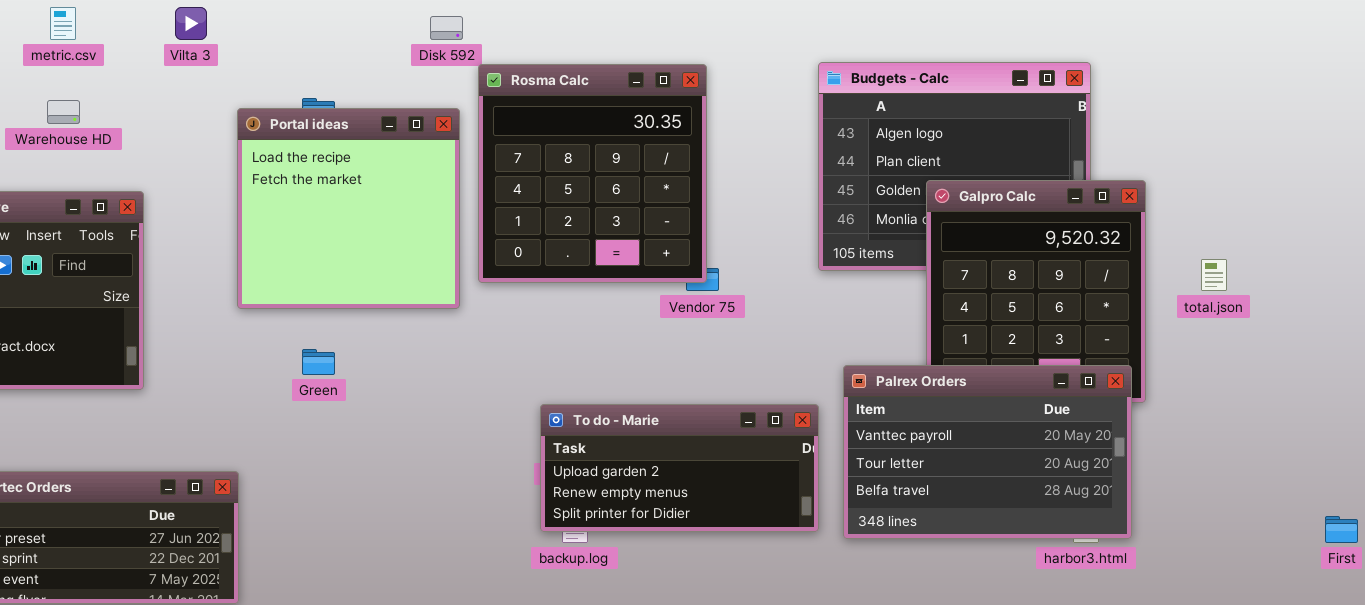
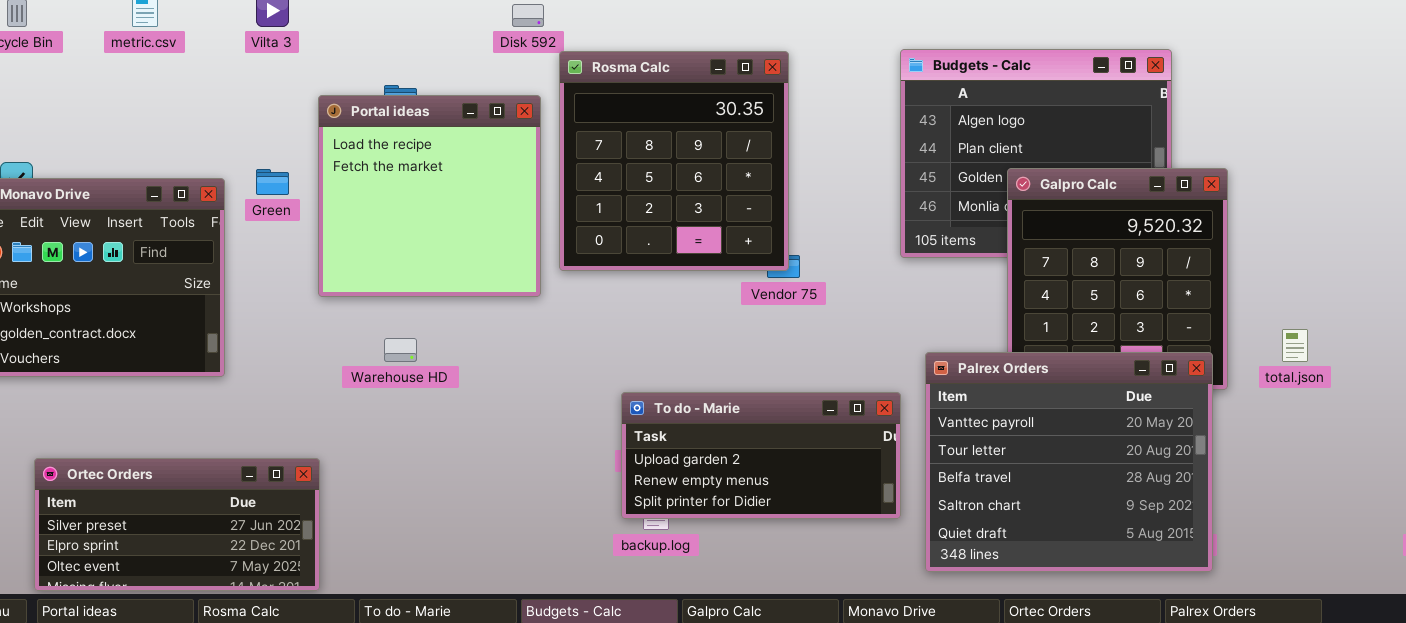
Warehouse HD: [47,100,80,124] -> [384,338,417,362], moved
total.json: [1201,259,1227,291] -> [1282,329,1308,362], moved
Green: [302,349,335,375] -> [256,169,289,195], moved
Palrex Orders: [843,365,1132,539] -> [925,352,1213,572], resized

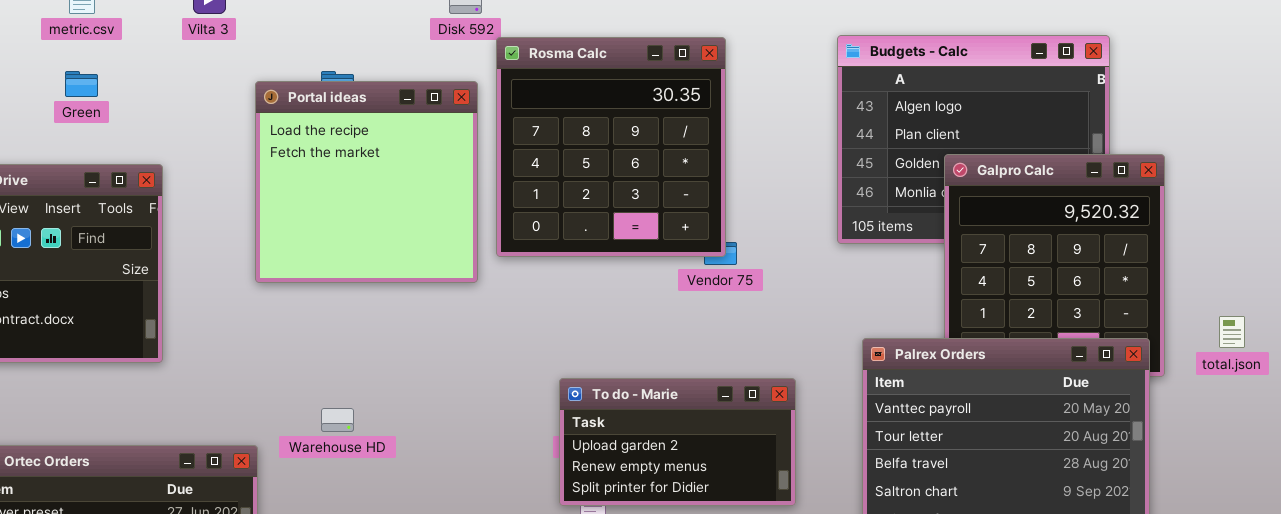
Green: [256,169,289,195] -> [65,71,98,97], moved
Warehouse HD: [384,338,417,362] -> [321,408,354,432], moved
To do - Marie: [621,392,901,519] -> [559,378,796,506], resized

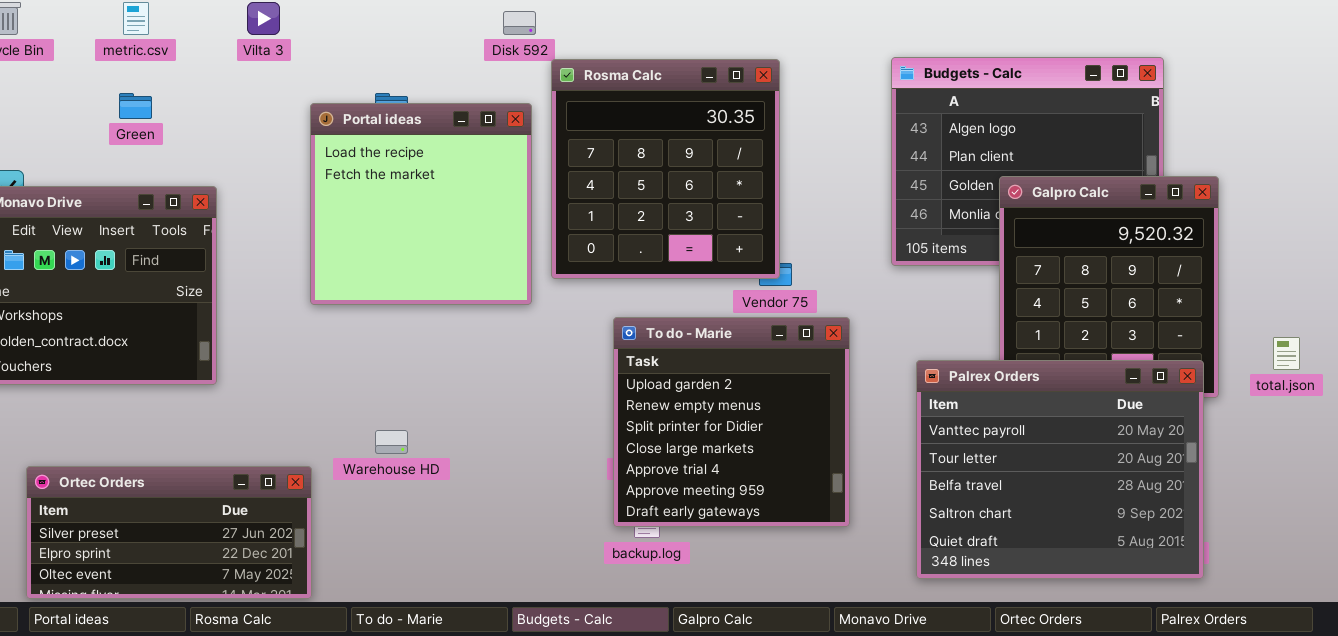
To do - Marie: [559,378,796,506] -> [613,317,850,527], resized

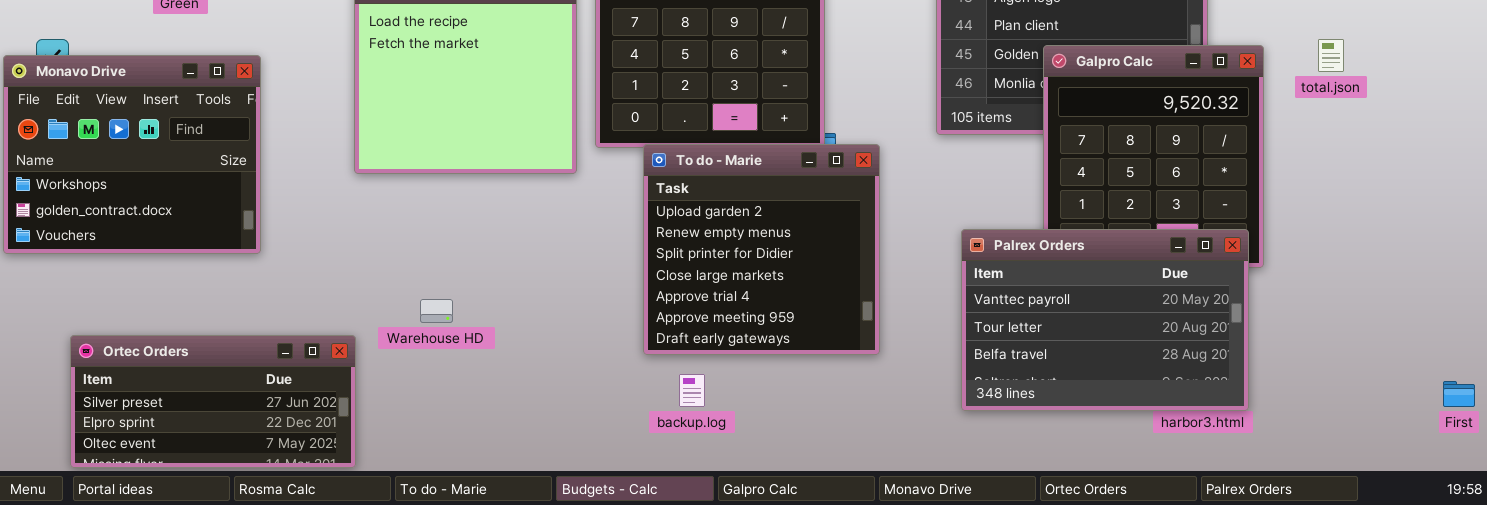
To do - Marie: [613,317,850,527] -> [643,144,880,355], moved
total.json: [1273,337,1300,370] -> [1318,39,1344,72], moved
Palrex Orders: [916,360,1204,579] -> [961,229,1249,411], resized

